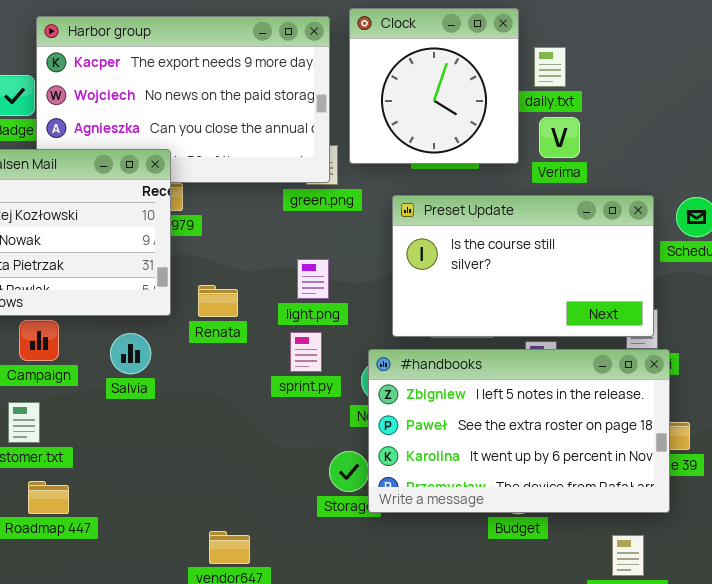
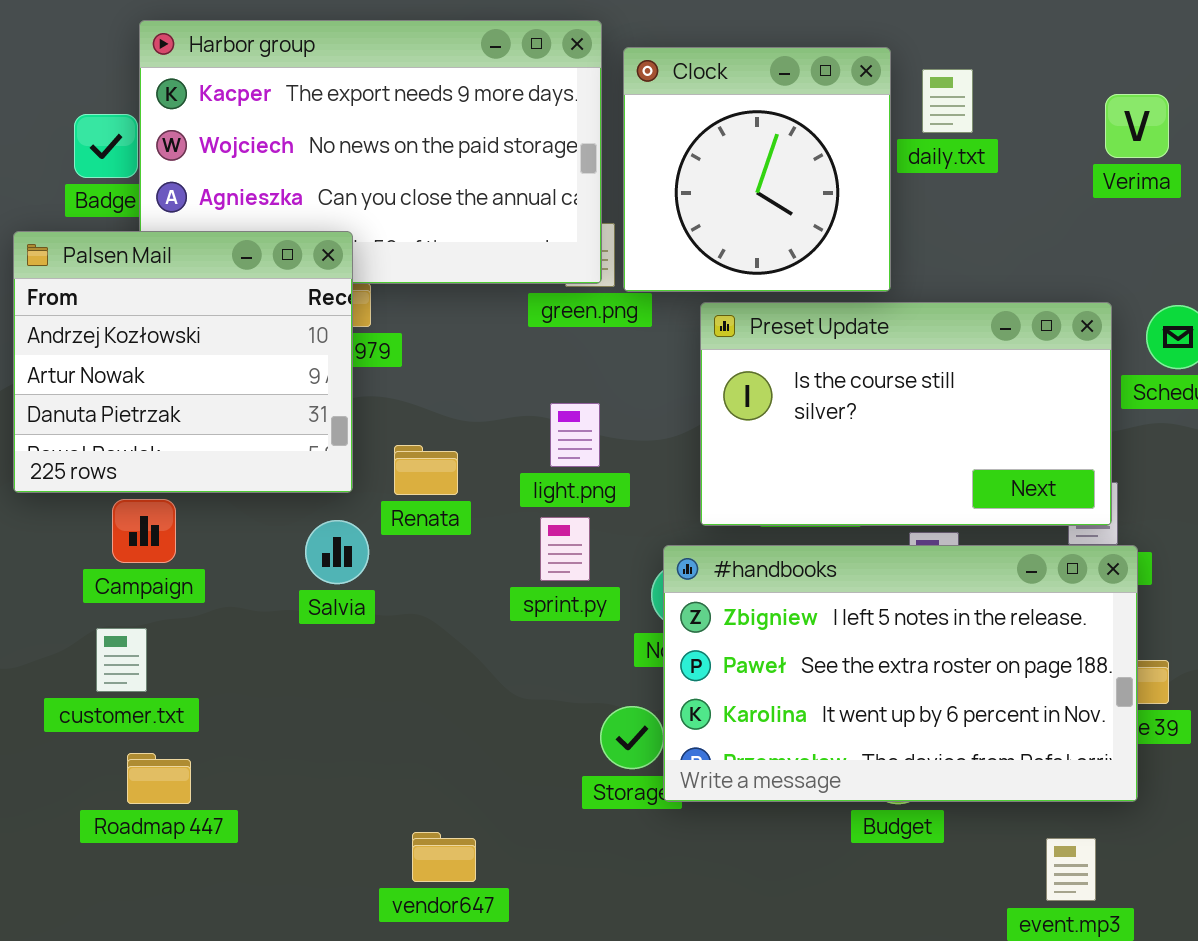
Clock: [349,8,519,164] -> [623,47,891,292], moved
Verima: [539,117,580,158] -> [1105,94,1169,158], moved
Salvia: [110,333,151,374] -> [305,520,369,584], moved

